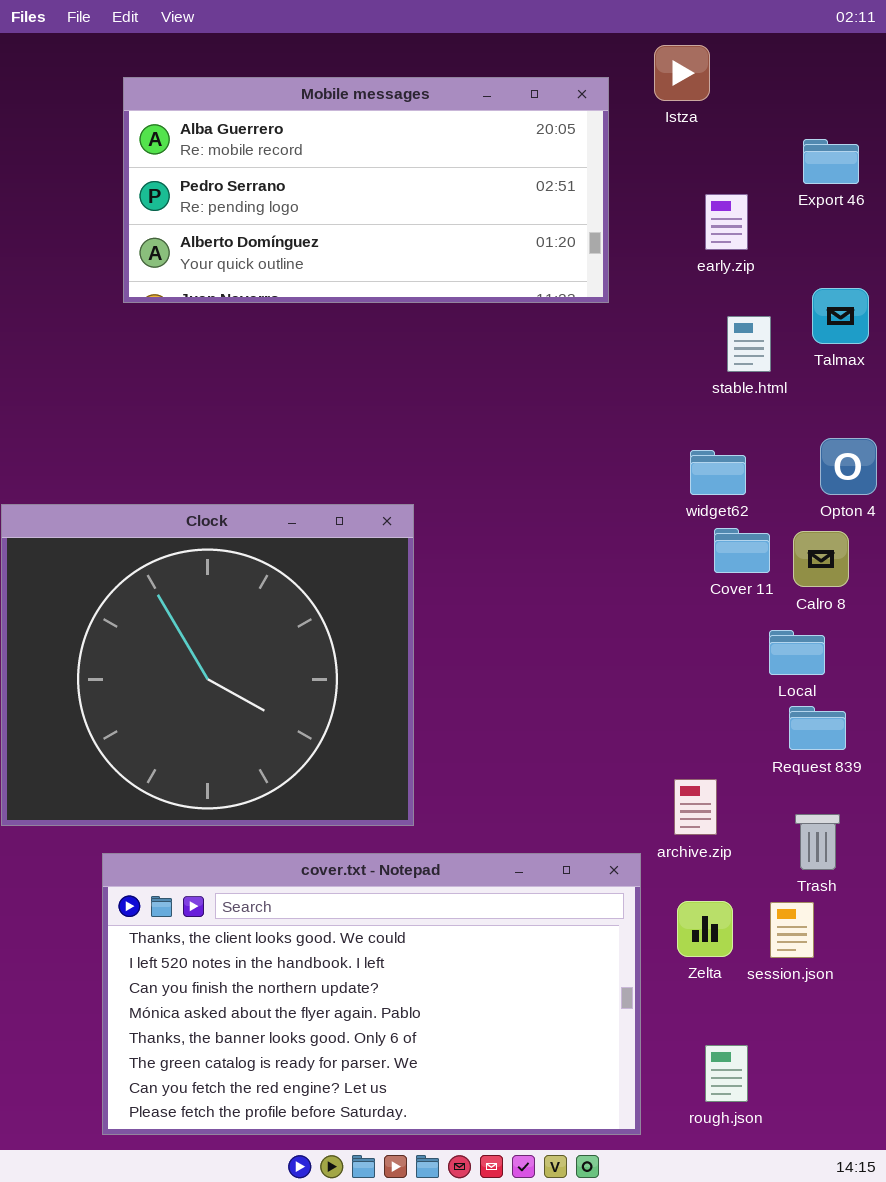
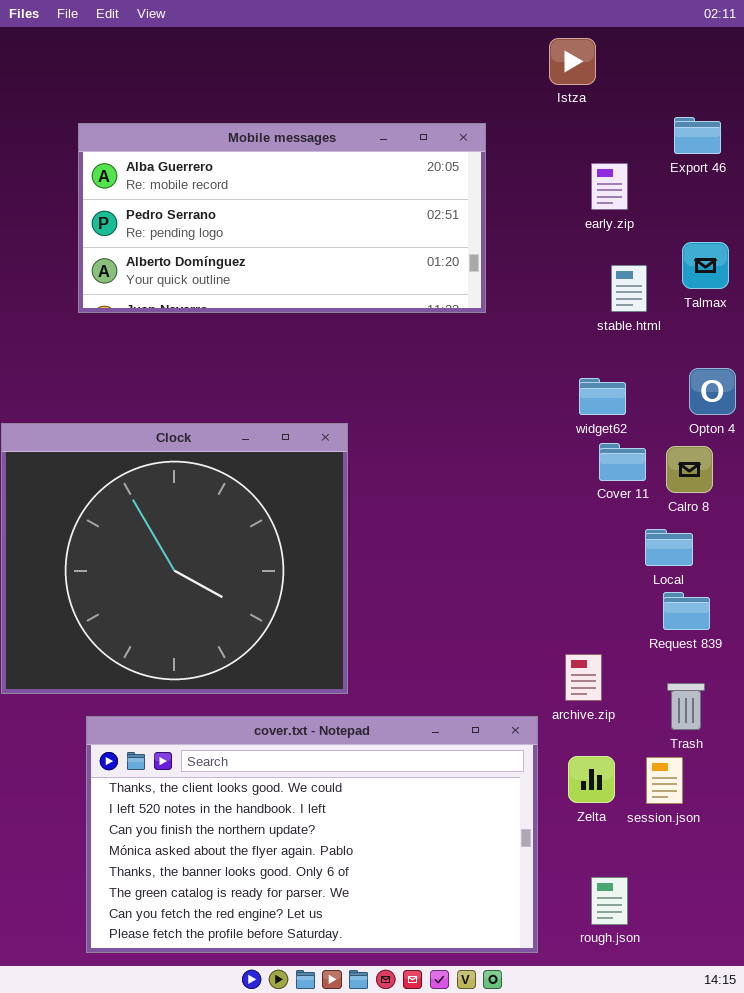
Mobile messages: [123,77,609,303] -> [78,123,486,313], moved

